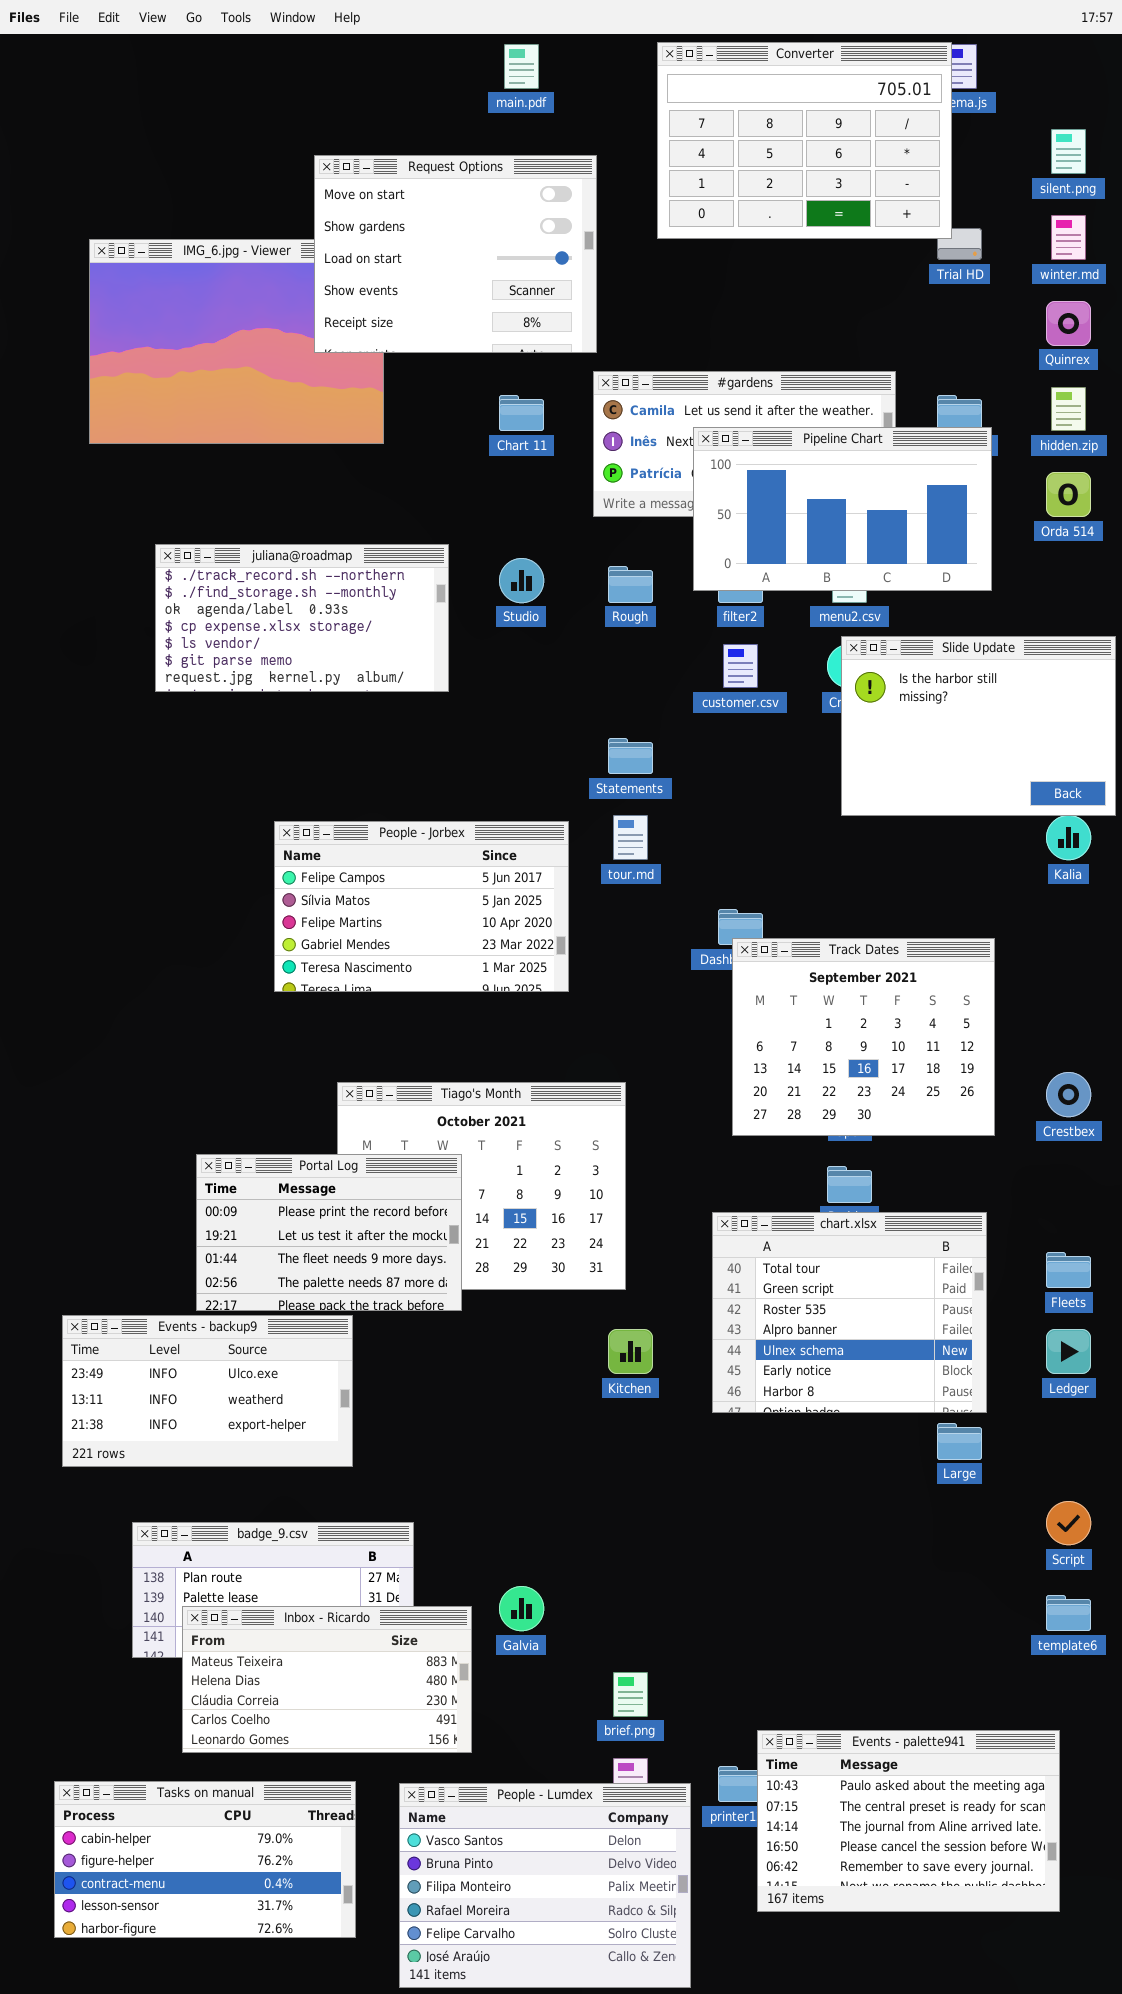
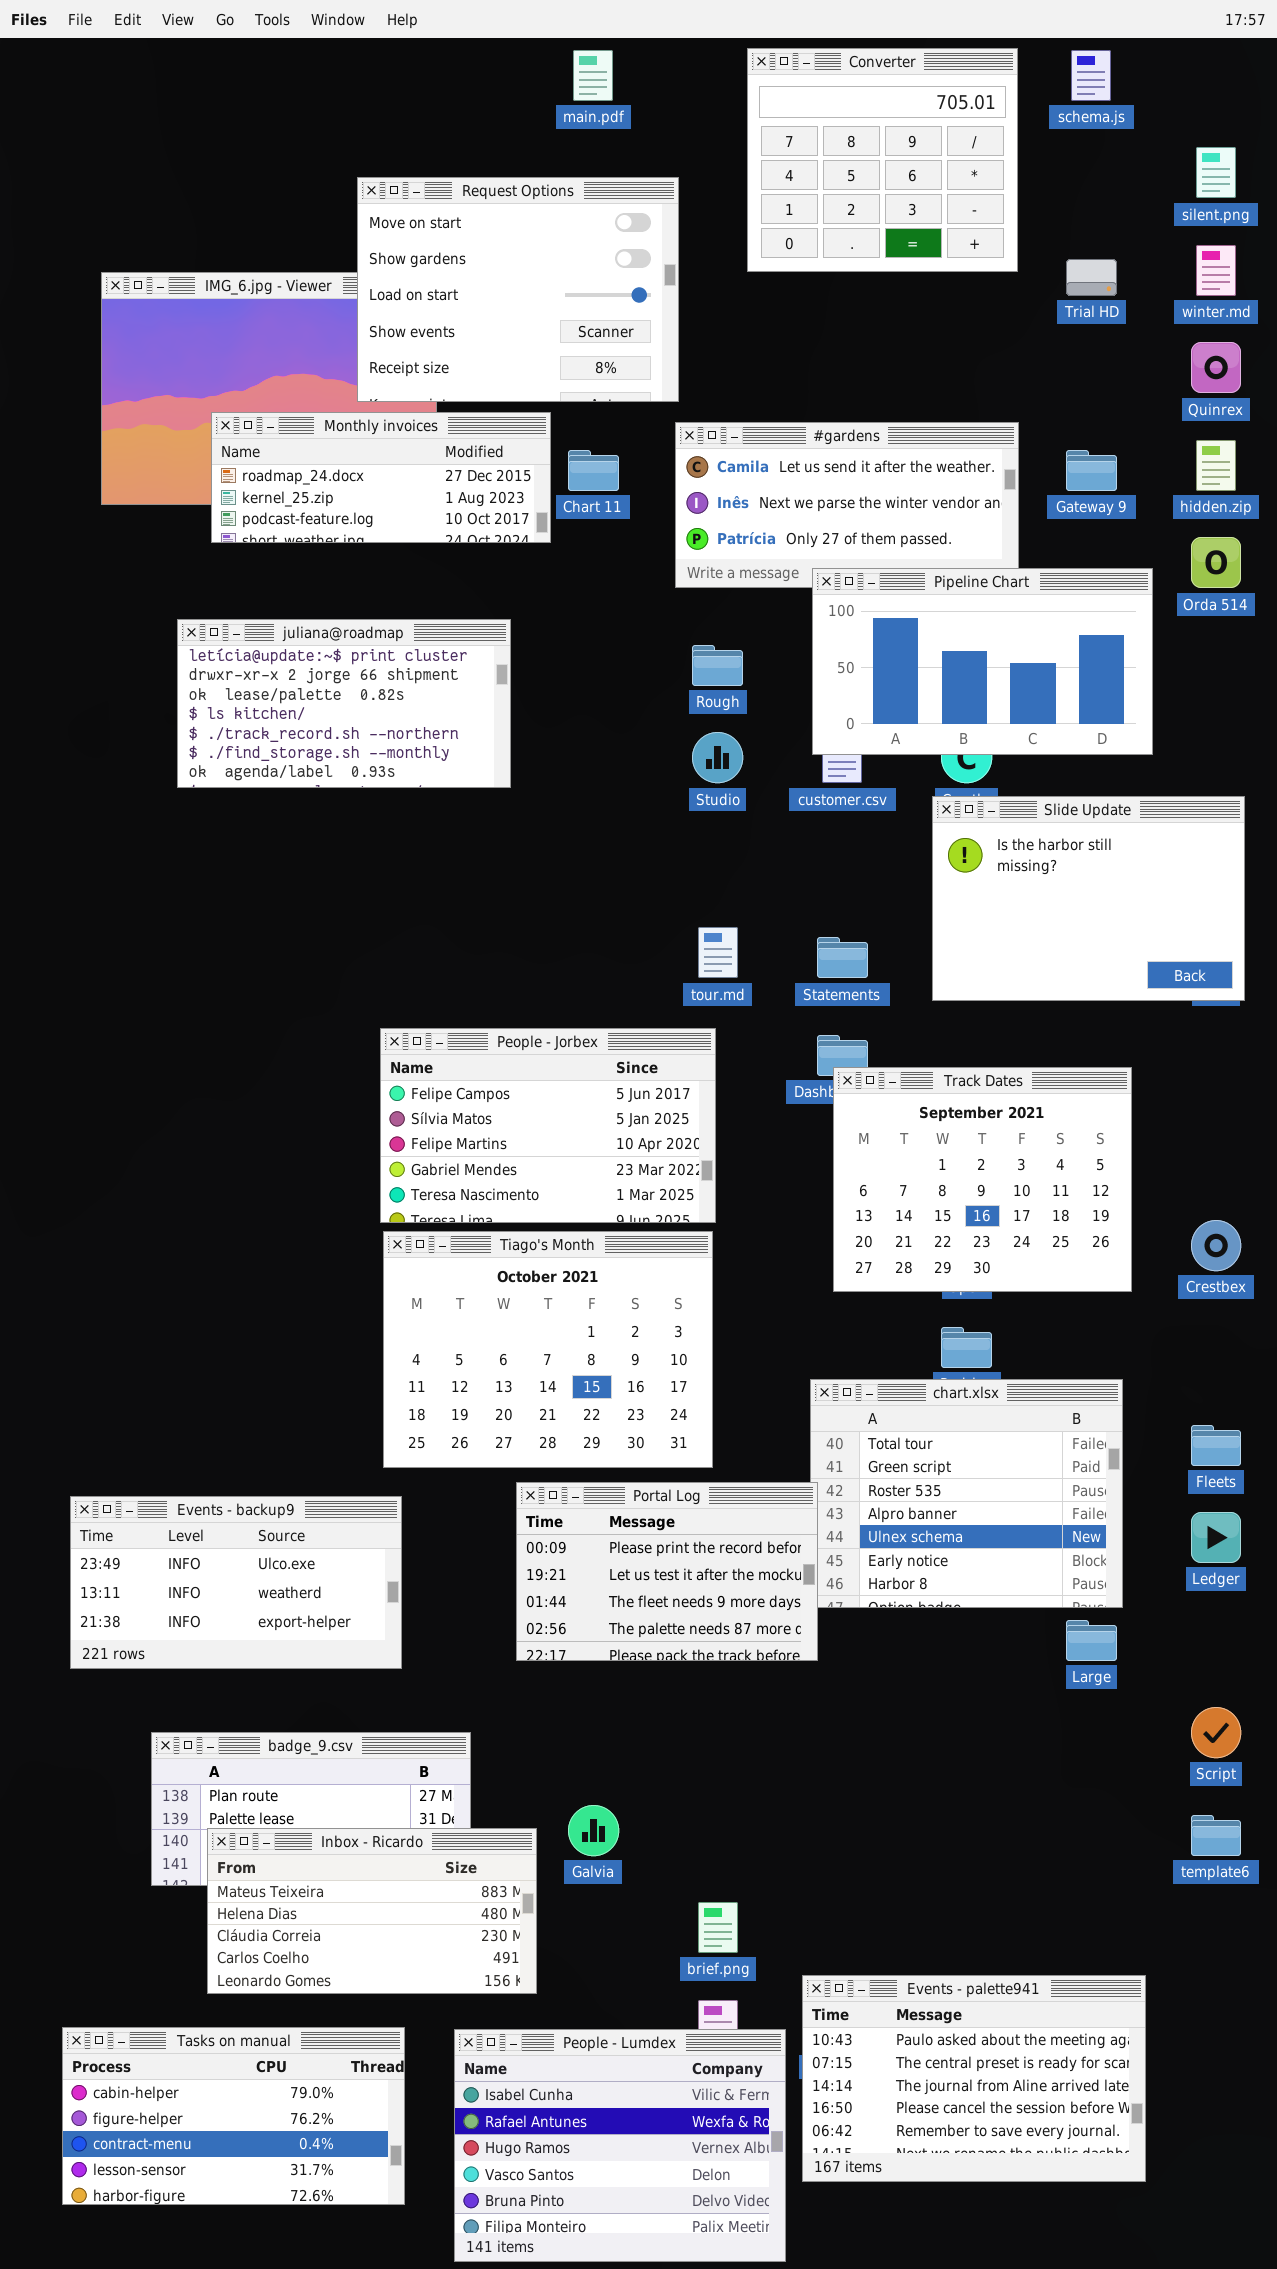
Converter: [657,42,952,239] -> [747,48,1018,272], resized
Monthly invoices: none -> [211,412,551,543], opened
Pipeline Chart: [693,427,992,591] -> [812,568,1153,755], moved
juliana@roadmap: [155,544,449,692] -> [177,619,511,788], scrolled up 4 rows
Studio: [499,558,544,603] -> [692,732,743,783], moved
Slide Update: [841,636,1116,816] -> [932,796,1245,1001], moved
Statements: [608,738,653,774] -> [817,937,868,978], moved
People - Jorbex: [274,821,569,992] -> [380,1028,716,1223], moved
Portal Log: [196,1154,462,1311] -> [516,1482,818,1661], moved
Events - palette941: [757,1730,1060,1912] -> [802,1975,1146,2182], moved
People - Lumdex: [399,1783,691,1988] -> [454,2029,786,2262], scrolled up 3 rows

